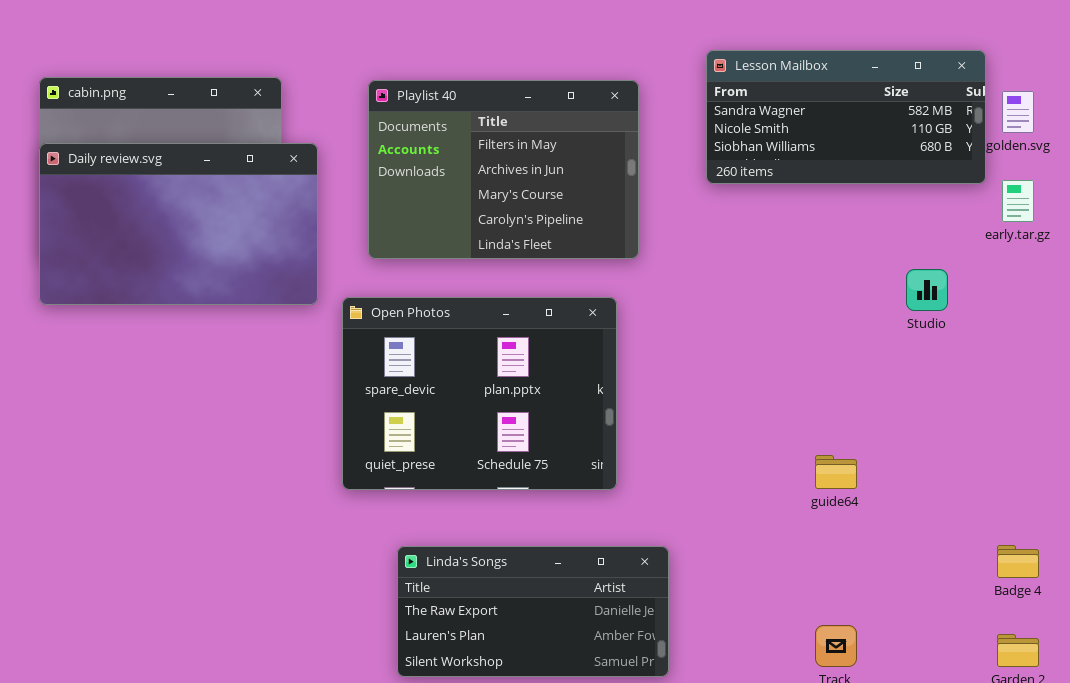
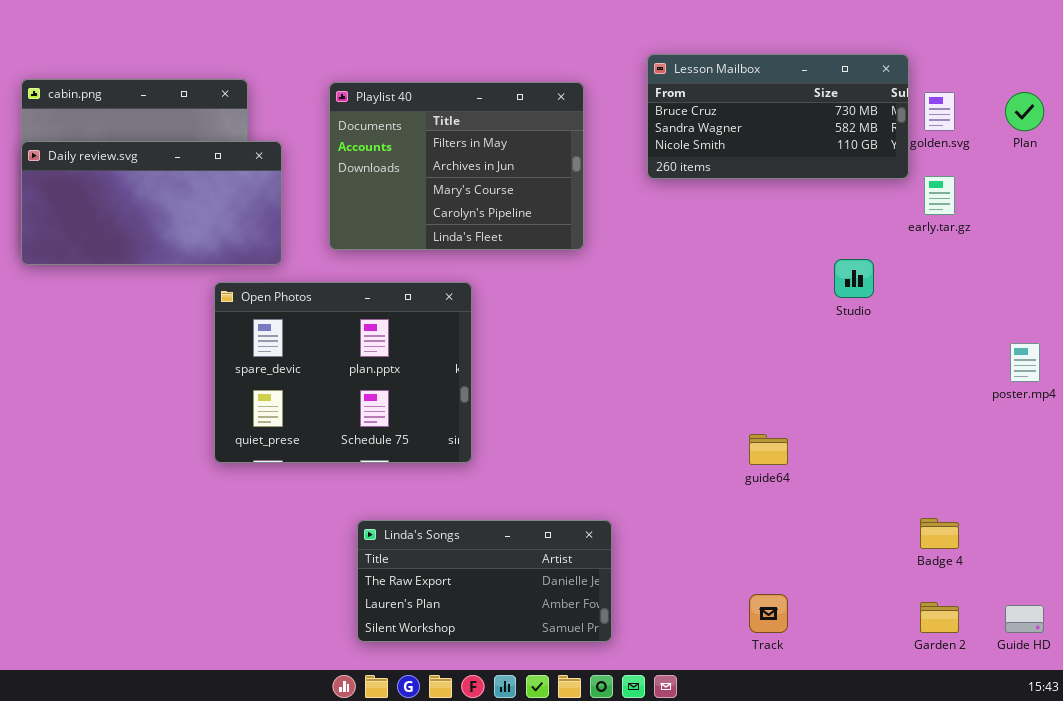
Lesson Mailbox: [706,50,986,184] -> [647,54,909,179], scrolled up 1 row
Daily review.svg: [39,143,318,305] -> [21,141,282,265], resized
Open Photos: [342,297,617,490] -> [214,282,472,463], moved

